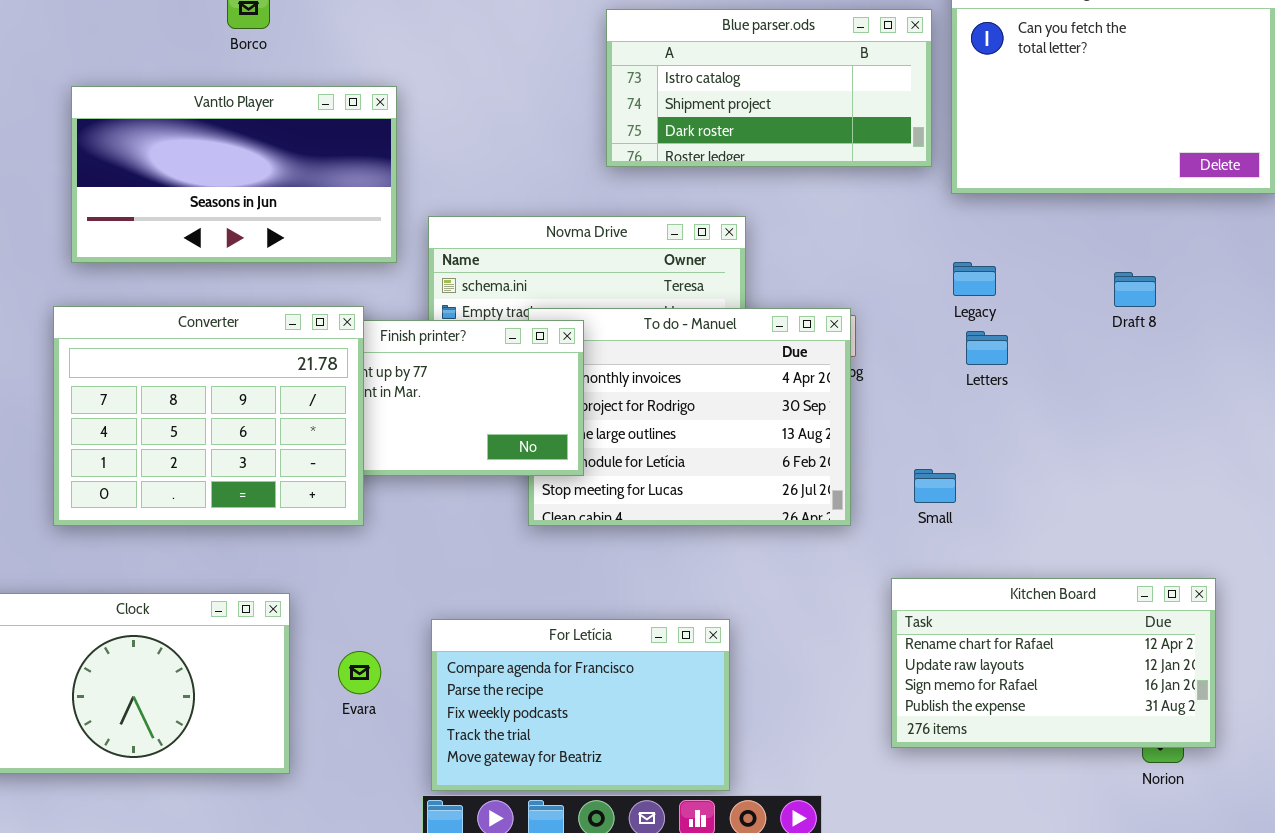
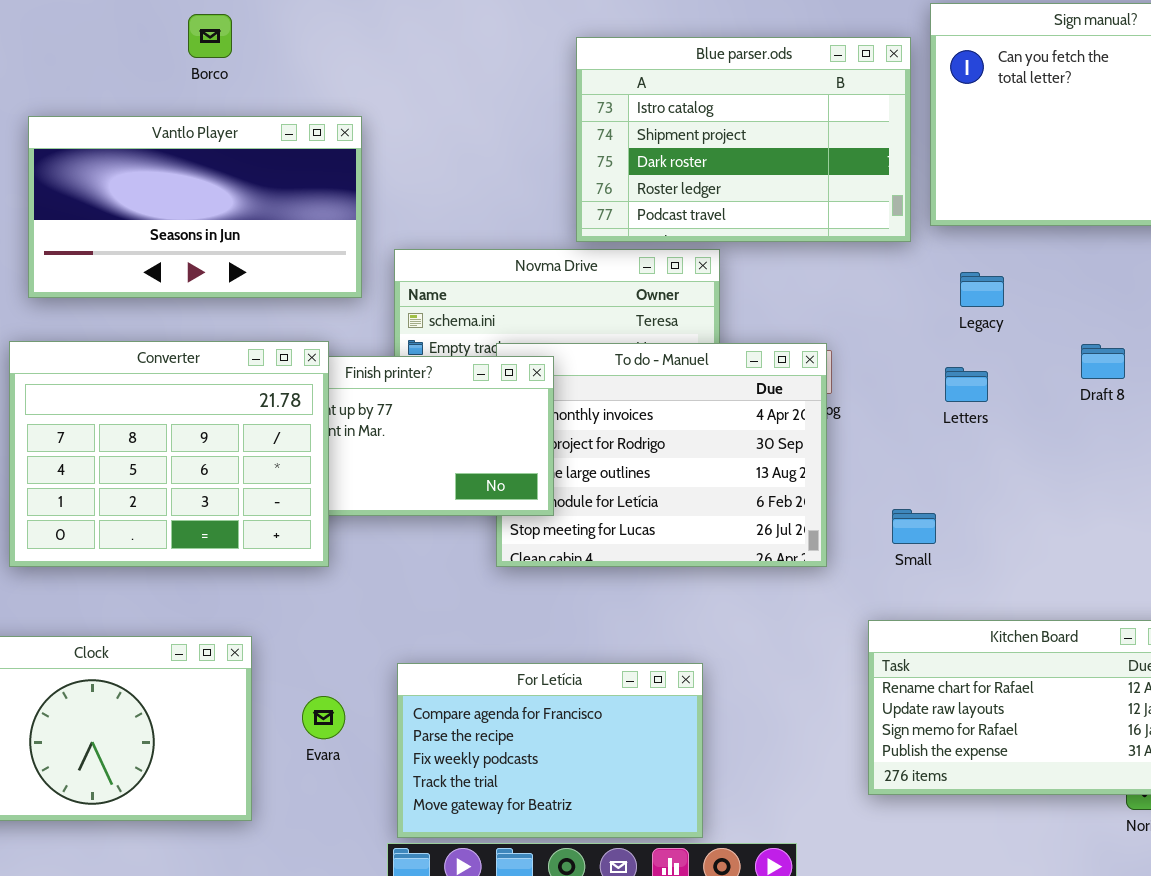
Blue parser.ods: [606,9,932,167] -> [576,37,911,242], resized
Legacy: [953,262,996,296] -> [960,272,1004,307], moved
Draft 8: [1114,272,1156,307] -> [1081,344,1125,379], moved

